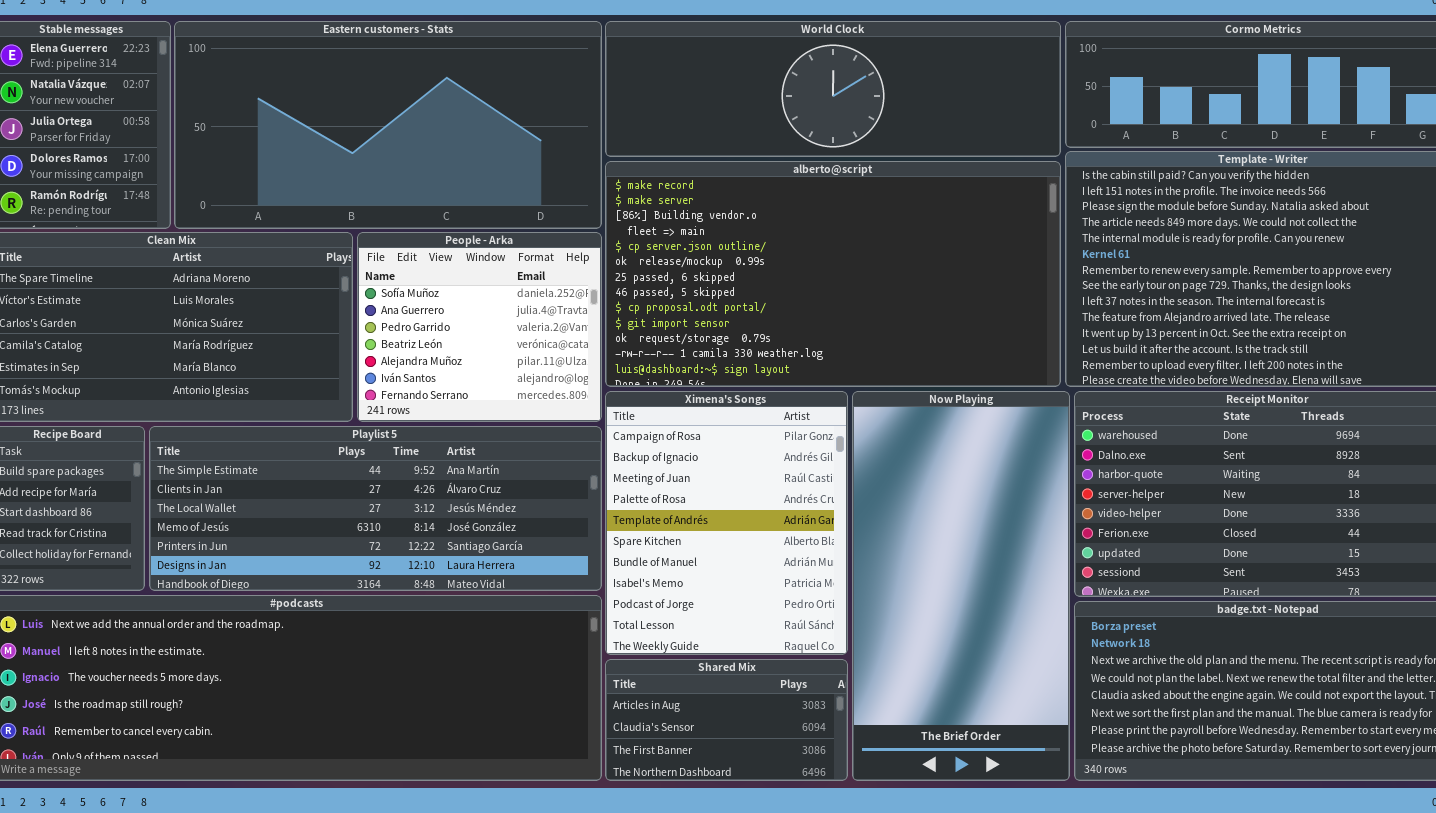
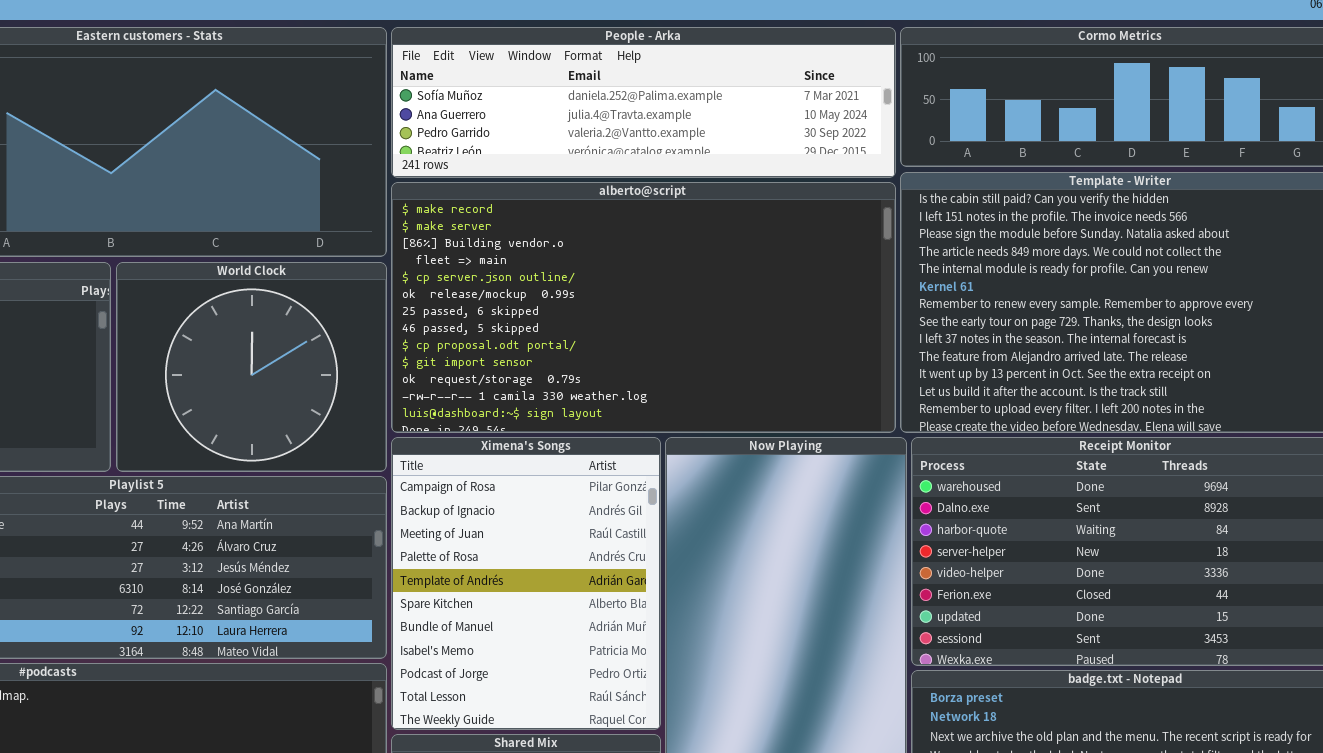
World Clock: [605,21,1061,157] -> [116,262,387,472], moved, resized
People - Arka: [357,232,602,422] -> [391,27,896,178], moved, resized

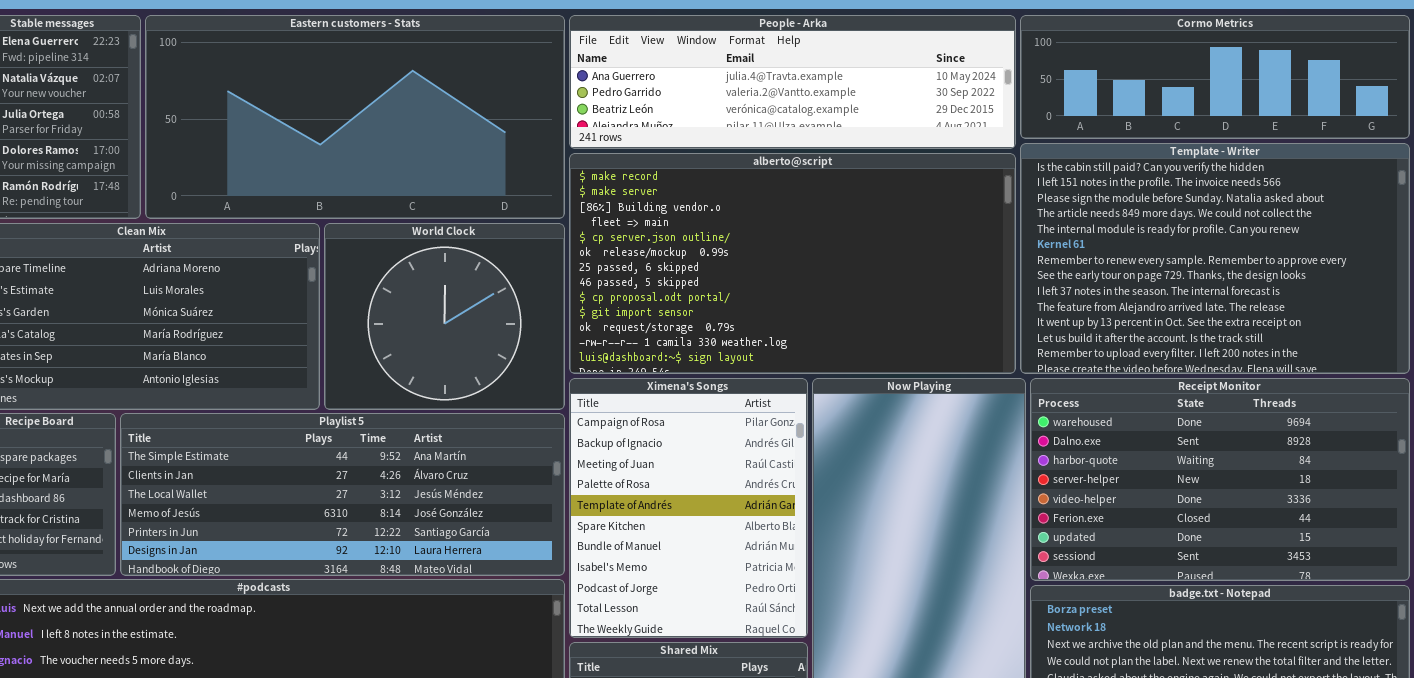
People - Arka: [391,27,896,178] -> [569,15,1016,149], scrolled down 1 row

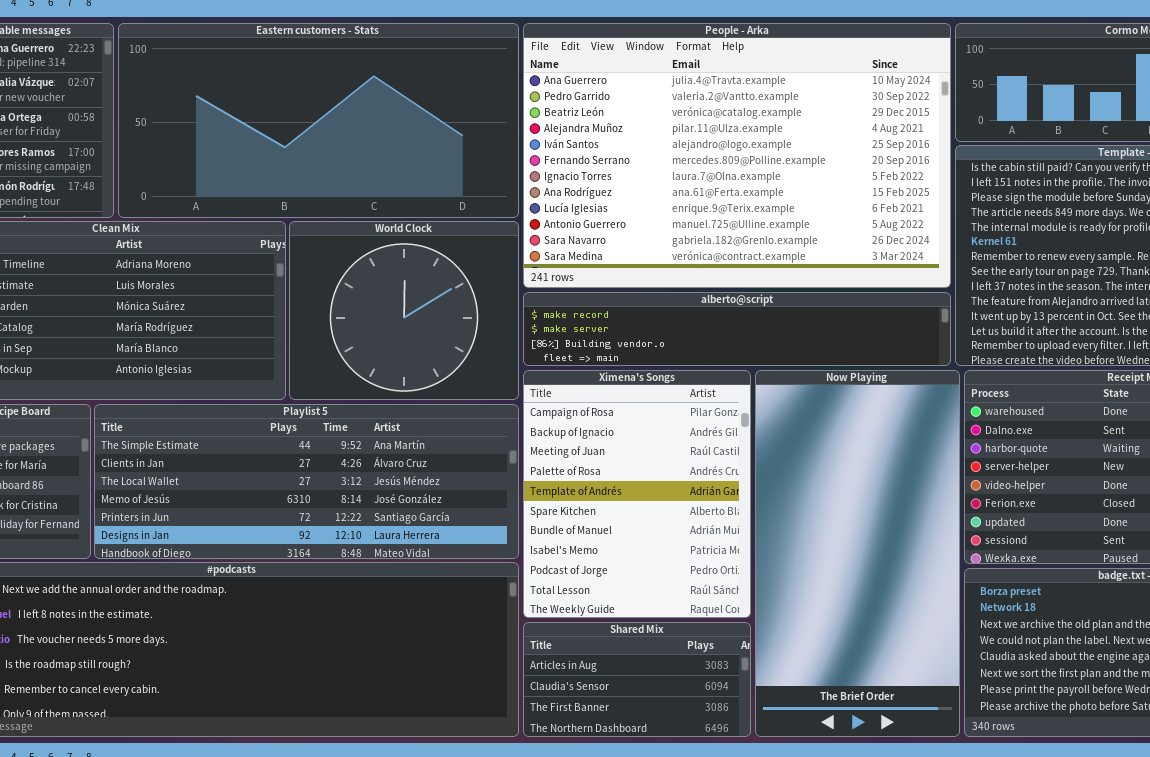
People - Arka: [569,15,1016,149] -> [523,23,951,288], resized
alberto@script: [569,153,1016,374] -> [523,292,951,366], resized

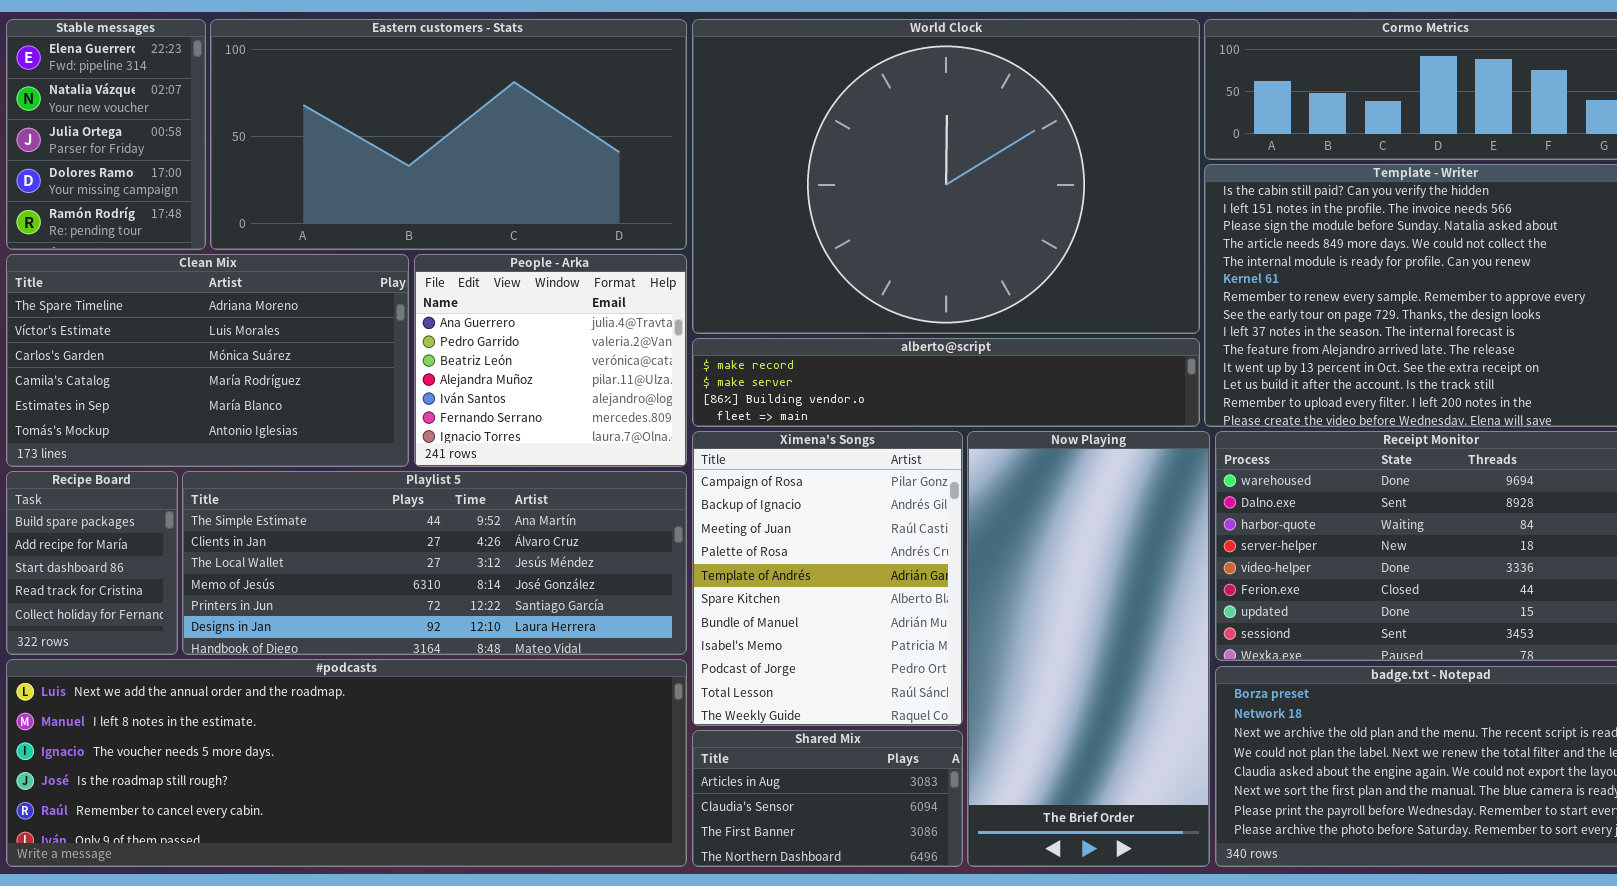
People - Arka: [523,23,951,288] -> [414,254,687,467], moved, resized
World Clock: [289,221,519,400] -> [692,19,1200,334], moved, resized

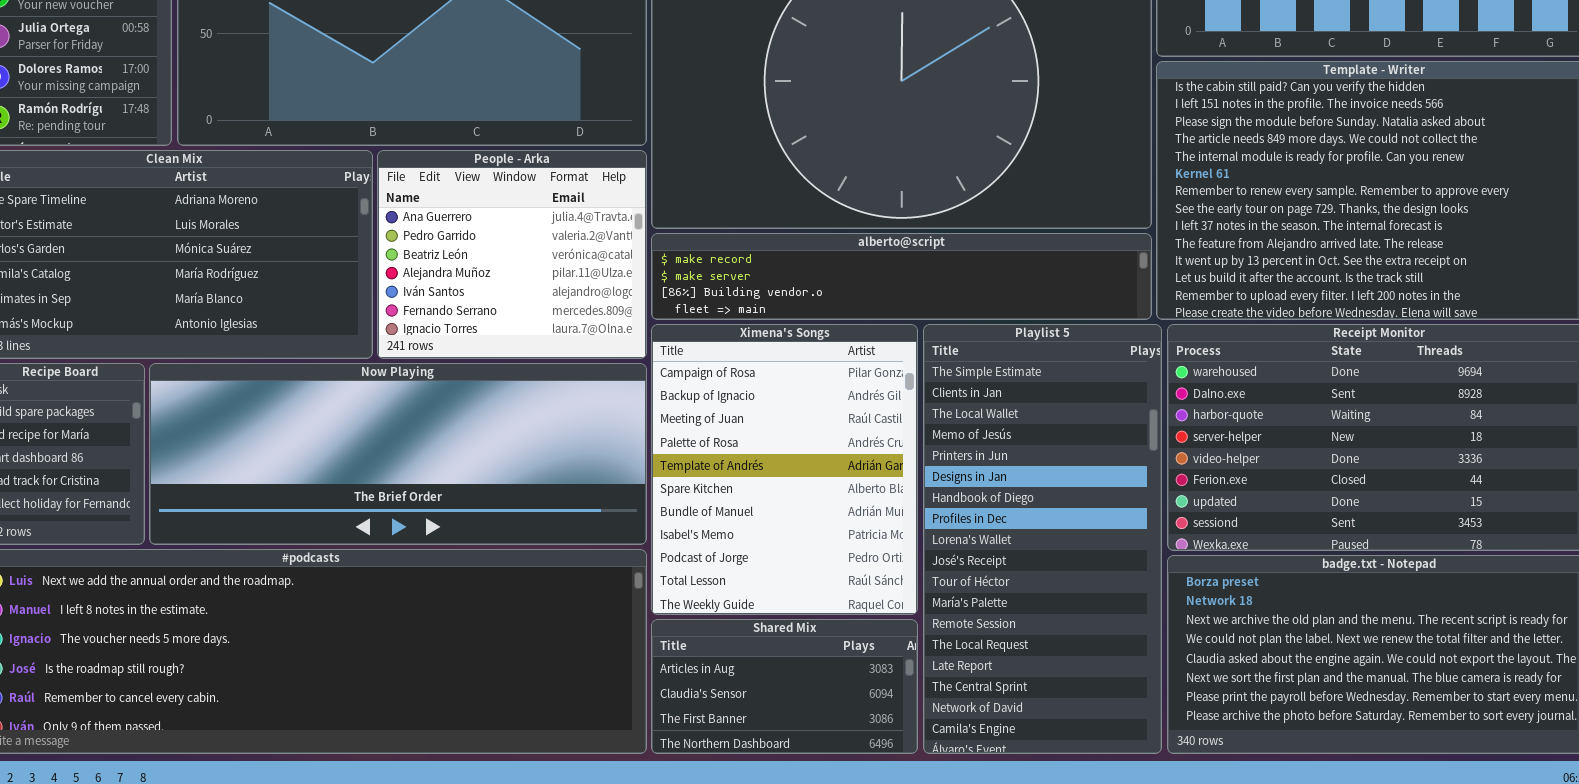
Now Playing: [967,431,1210,867] -> [149,363,647,545], moved, resized
Playlist 5: [182,471,687,655] -> [923,324,1162,754], moved, resized

